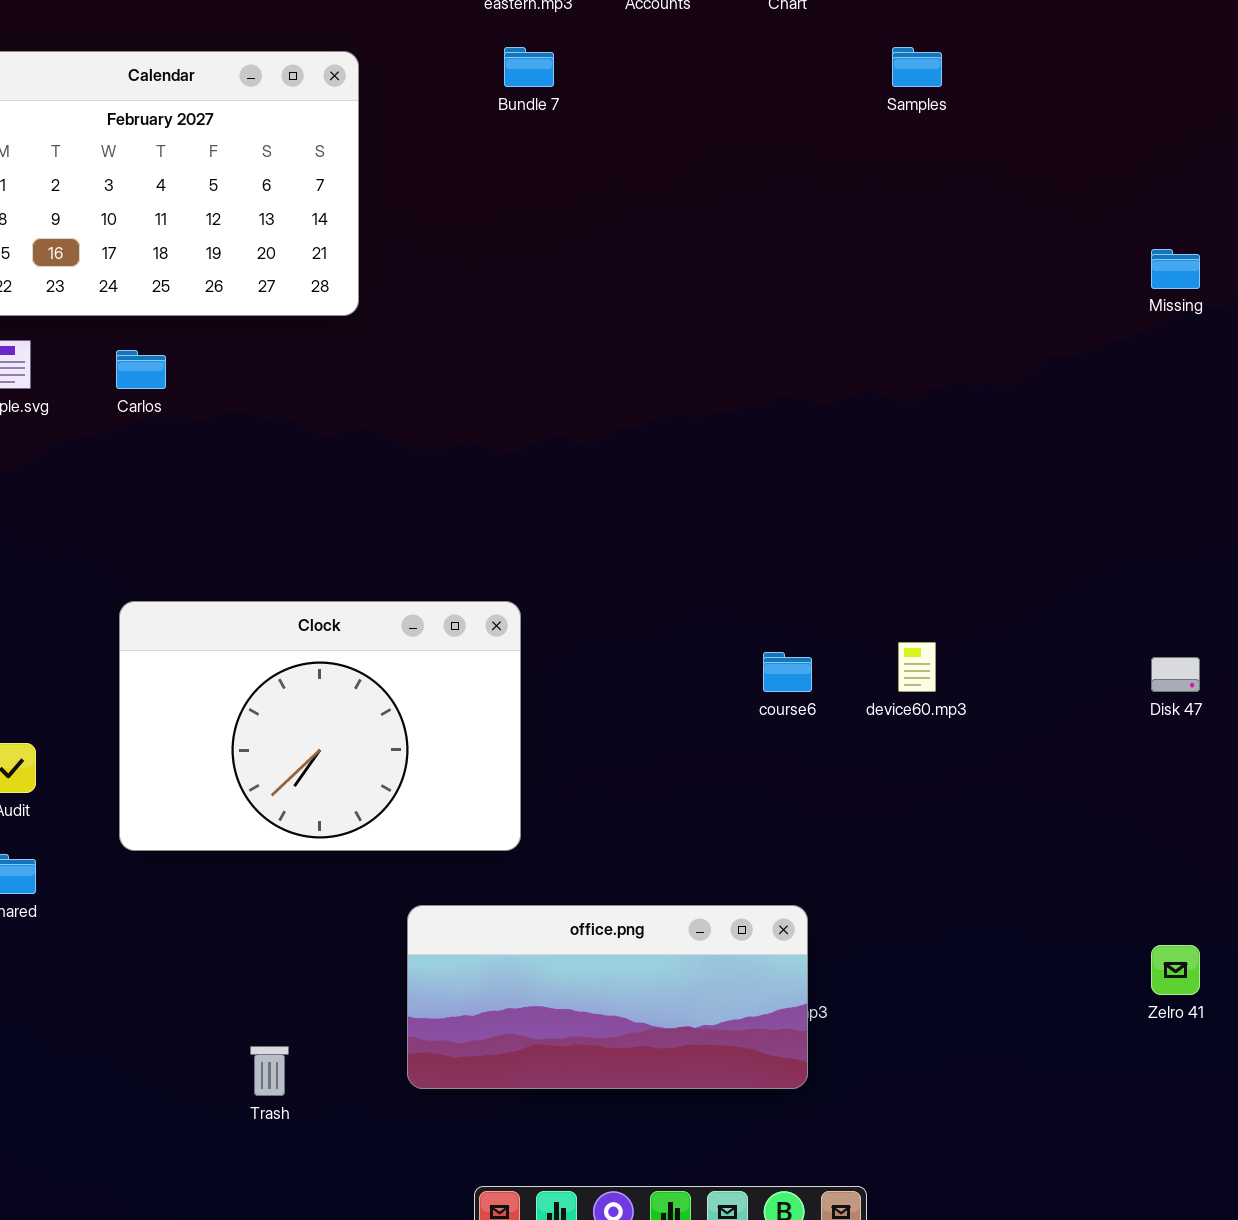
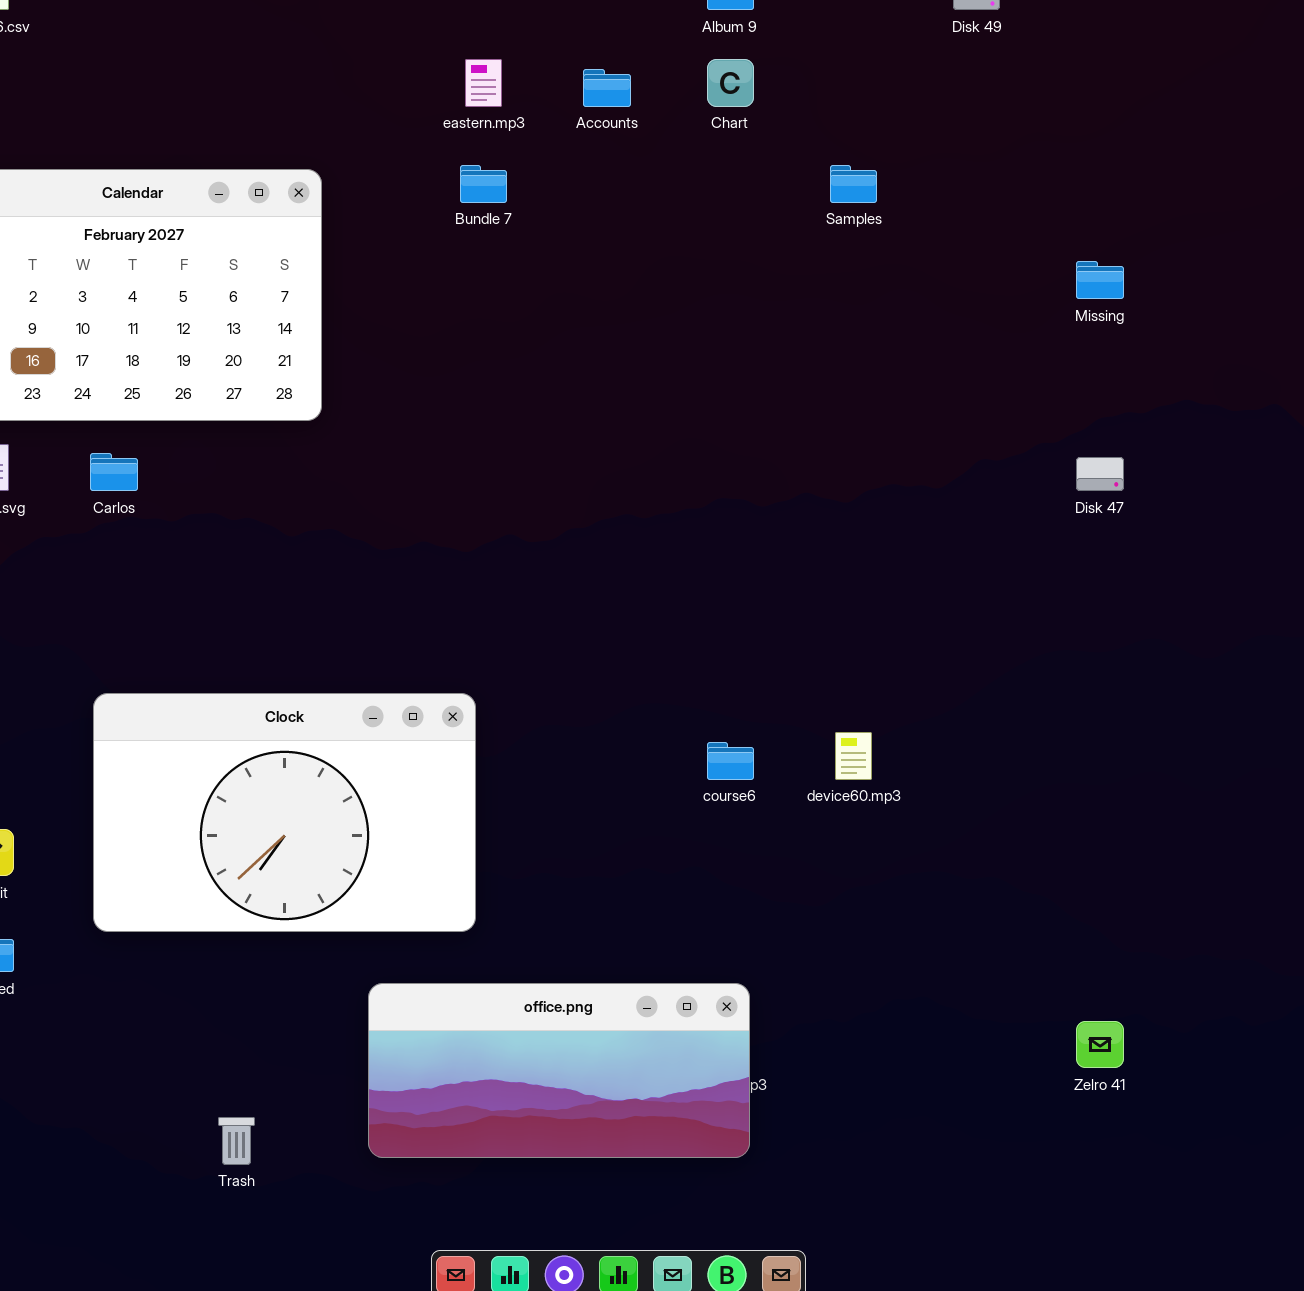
Missing: [1151,249,1200,289] -> [1076,261,1124,299], moved
Disk 47: [1151,657,1200,692] -> [1076,457,1124,491], moved

